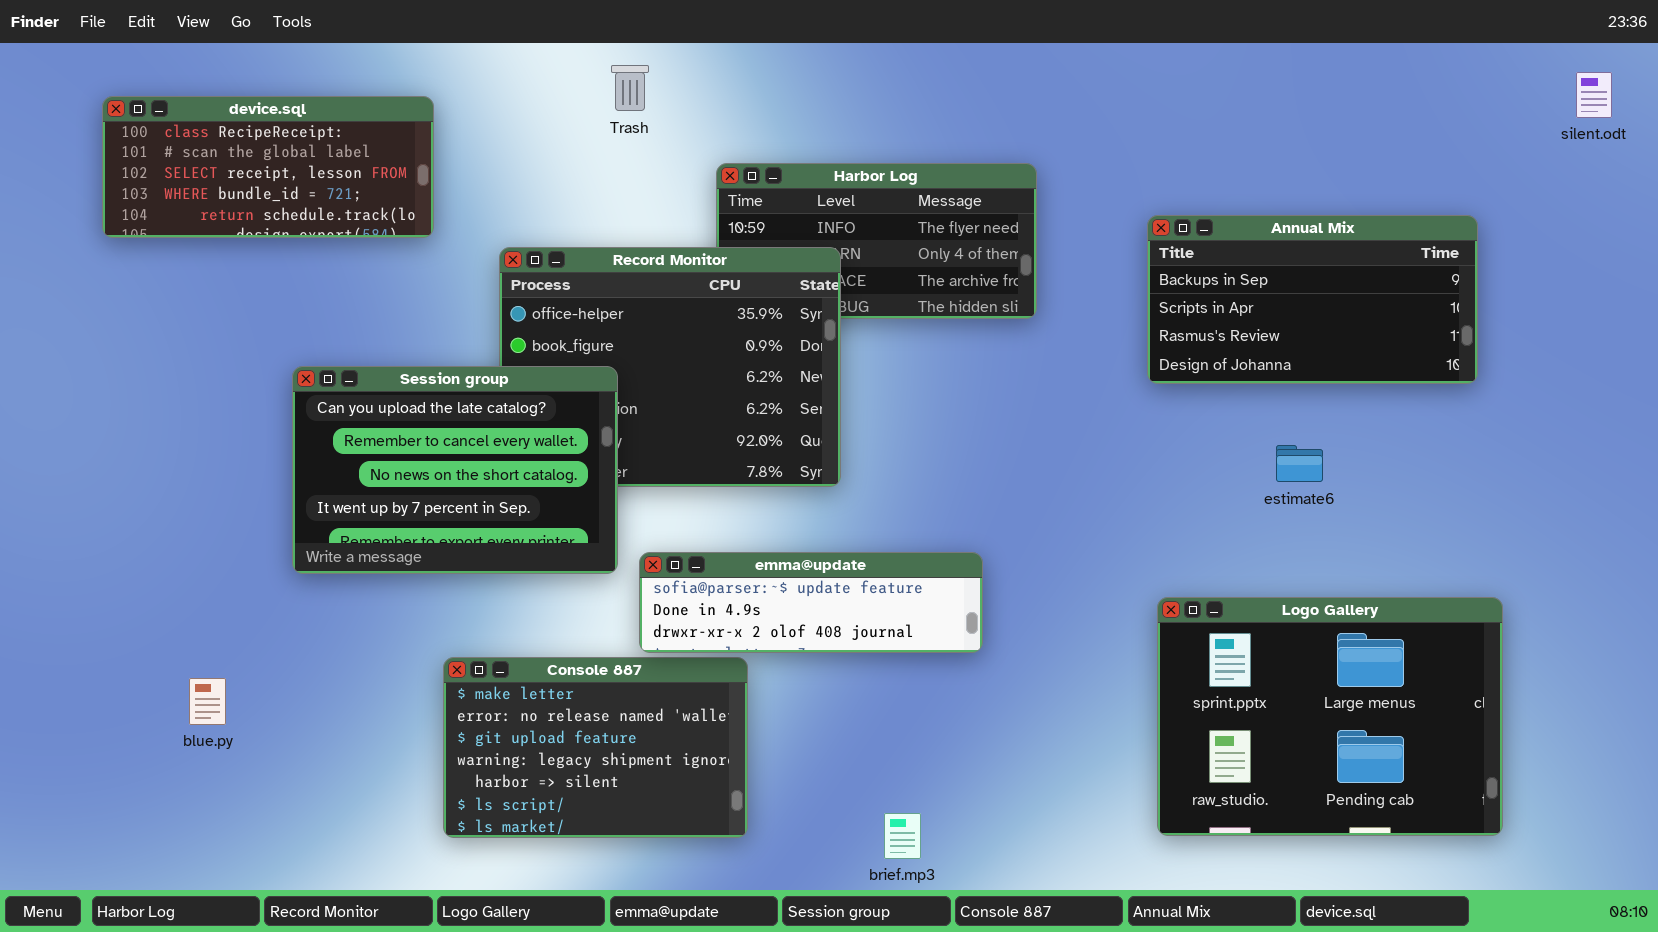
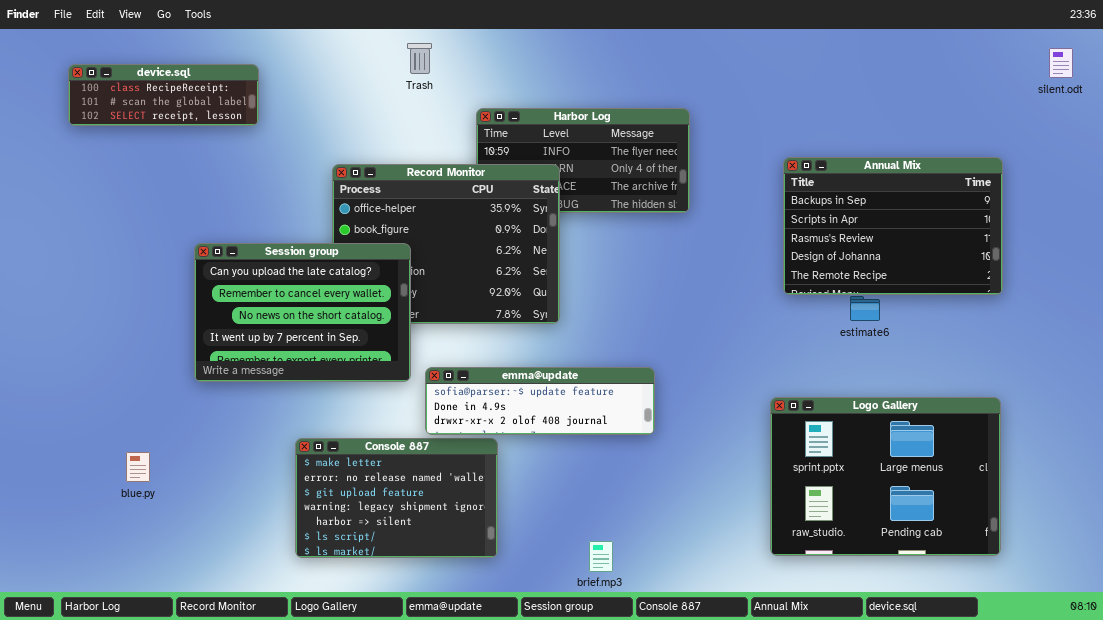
device.sql: [102,96,434,238] -> [68,64,259,126], resized
Annual Mix: [1147,215,1478,384] -> [783,157,1003,295], moved, resized

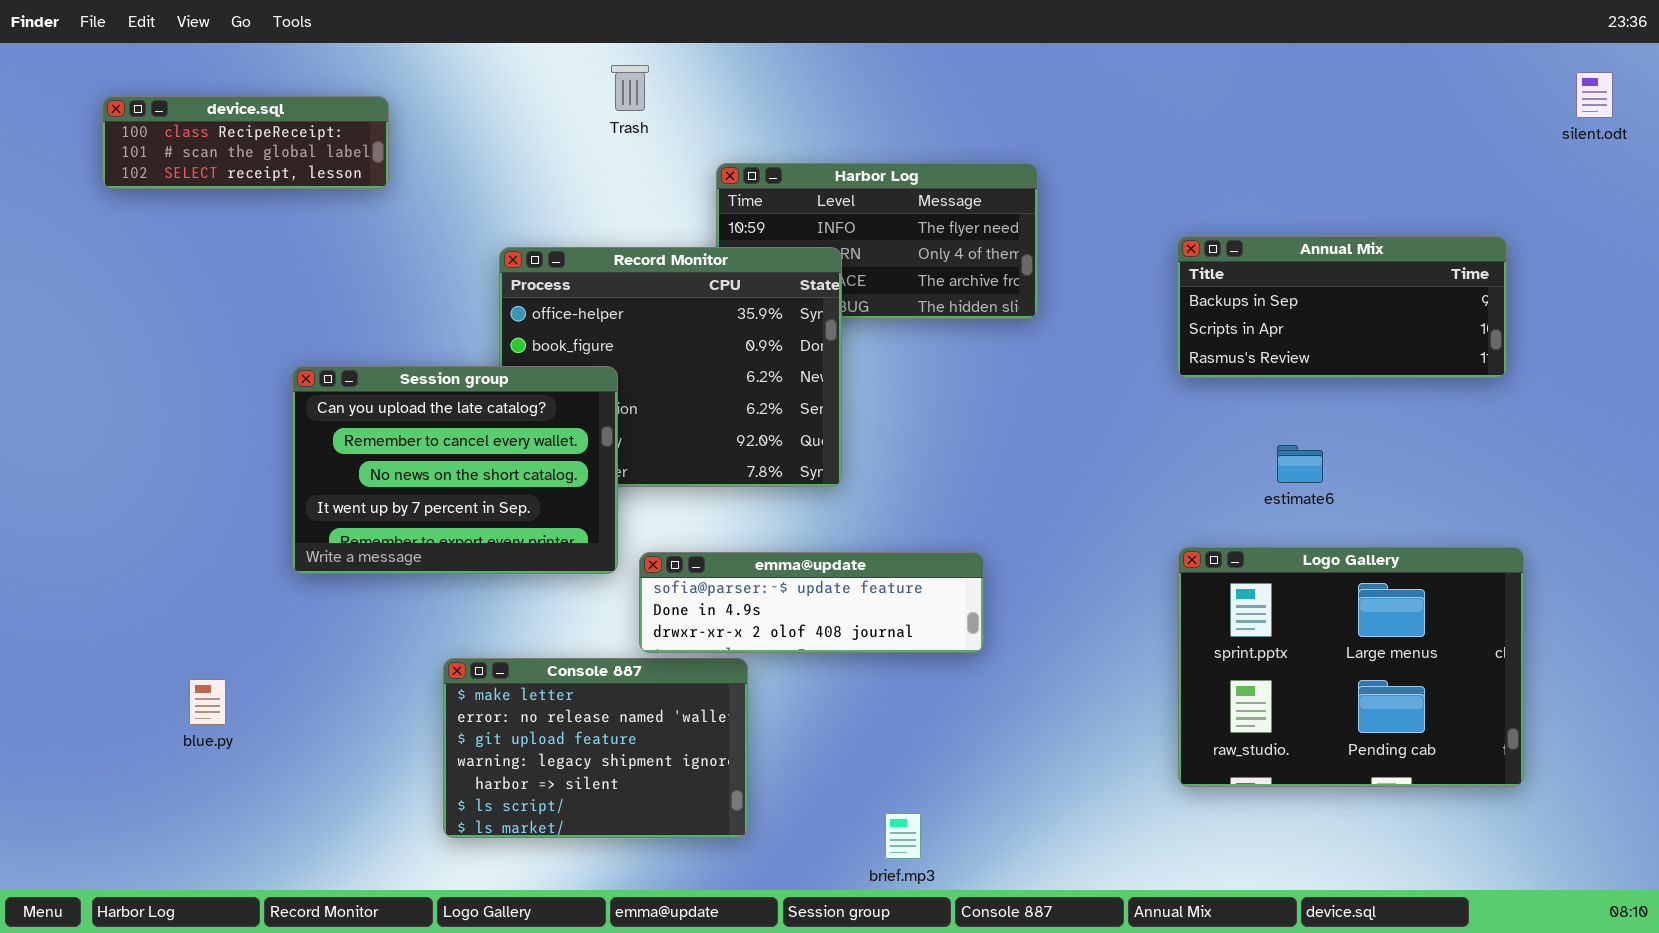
Annual Mix: [783,157,1003,295] -> [1177,236,1507,378], resized
Logo Gallery: [770,397,1001,556] -> [1178,547,1524,787], moved

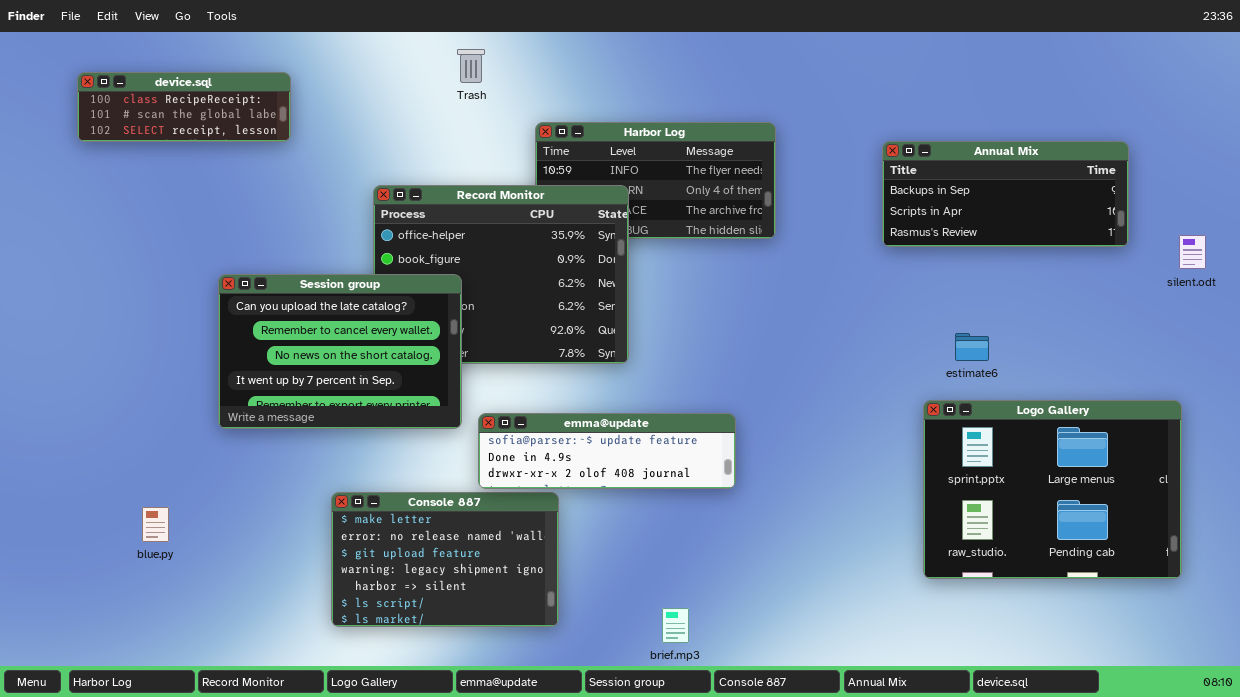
silent.odt: [1576,72,1613,118] -> [1179,235,1206,269], moved
Annual Mix: [1177,236,1507,378] -> [882,141,1129,247], moved
Logo Gallery: [1178,547,1524,787] -> [923,400,1182,579], moved

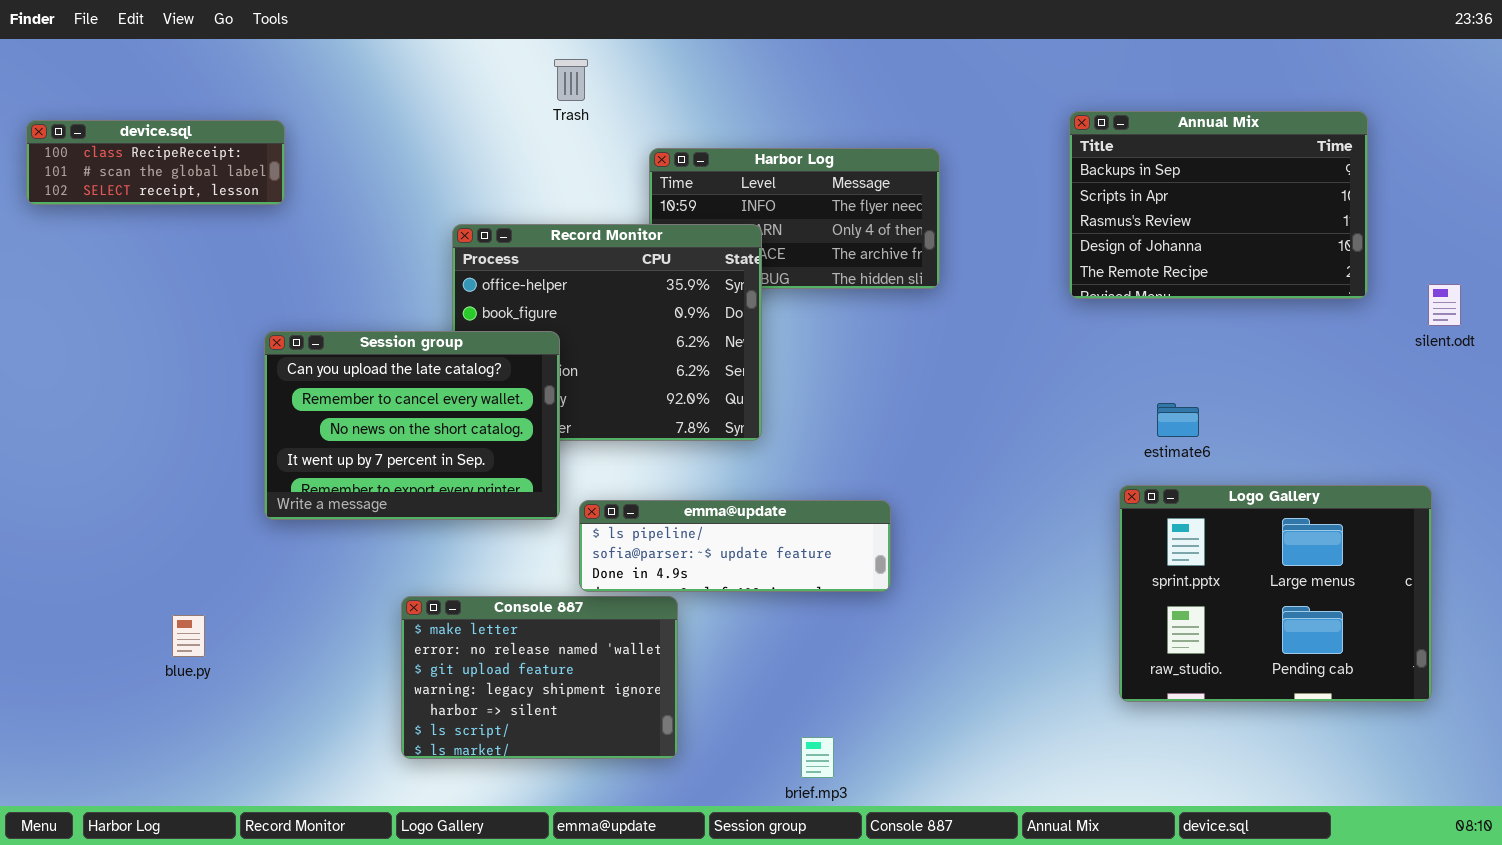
device.sql: [77,72,291,142] -> [26,120,285,205], moved
Annual Mix: [882,141,1129,247] -> [1069,111,1368,299], resized
emma@update: [478,413,736,489] -> [579,500,891,592], scrolled up 1 row

